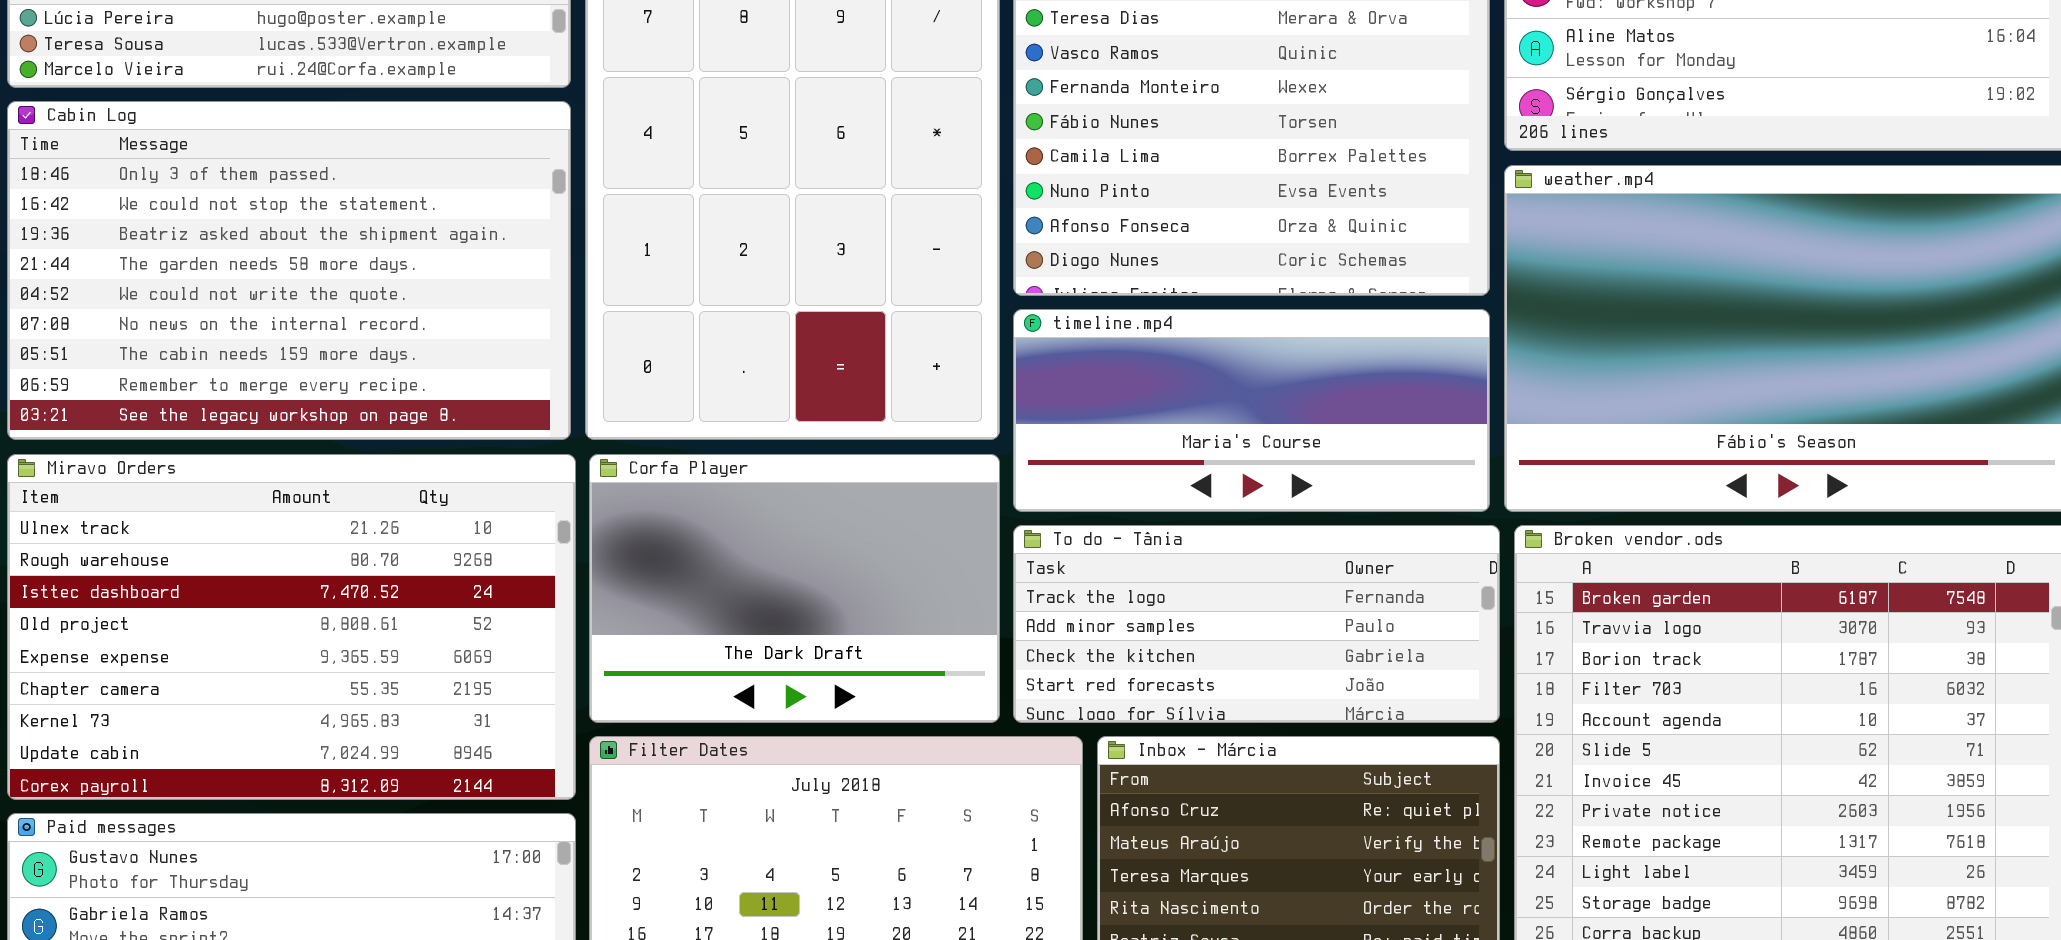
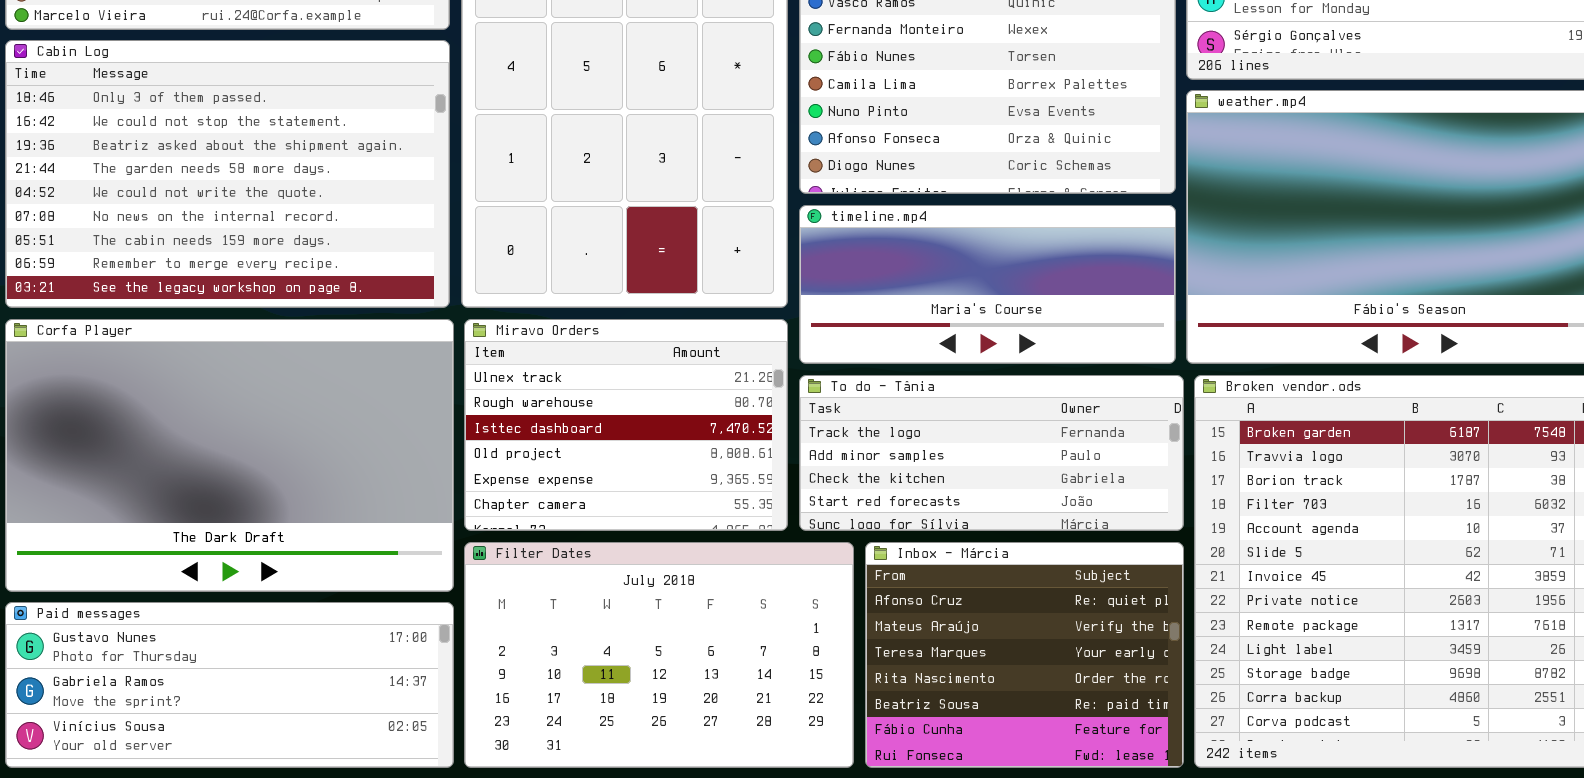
Miravo Orders: [7,454,576,800] -> [464,319,788,531], moved, resized
Corfa Player: [589,454,1000,723] -> [5,319,454,592], moved, resized

